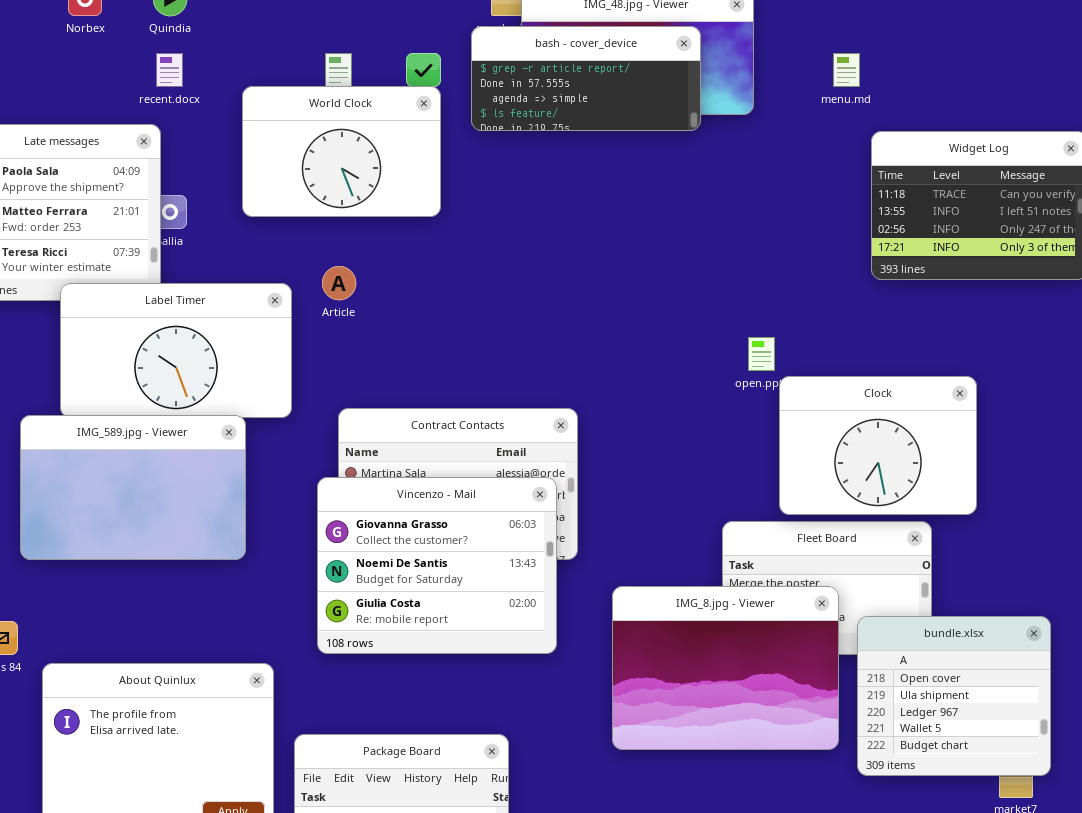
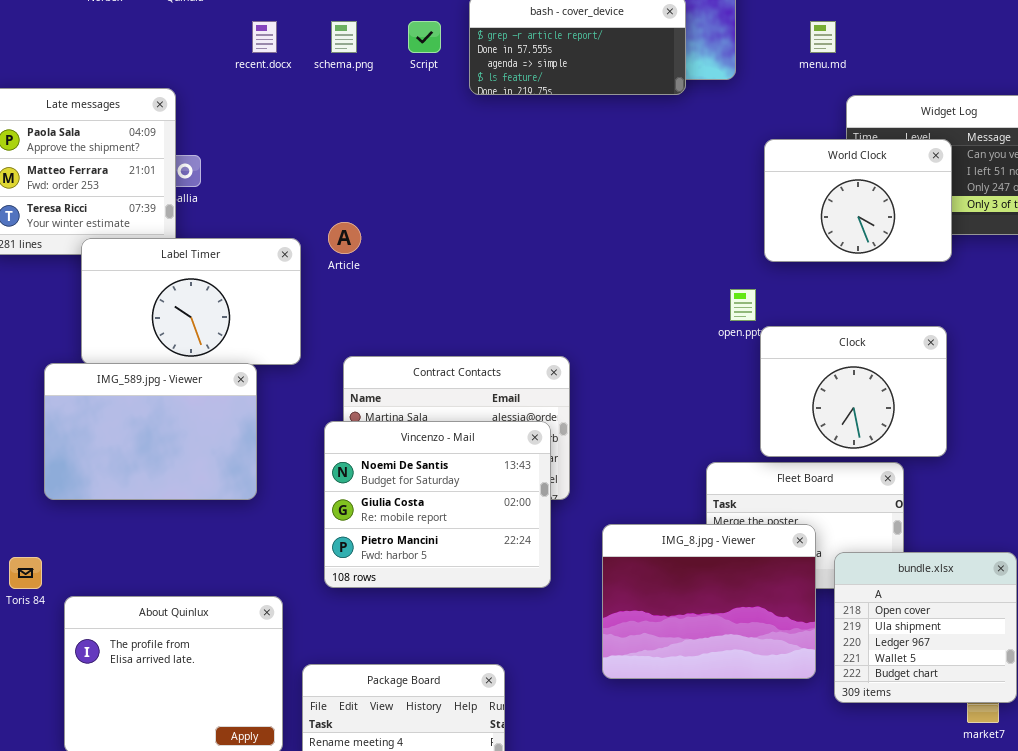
recent.docx: [156,53,183,87] -> [252,21,277,53], moved
World Clock: [242,86,441,217] -> [764,139,952,262], moved
Vincenzo - Mail: [317,477,557,654] -> [324,421,551,588], scrolled down 1 row

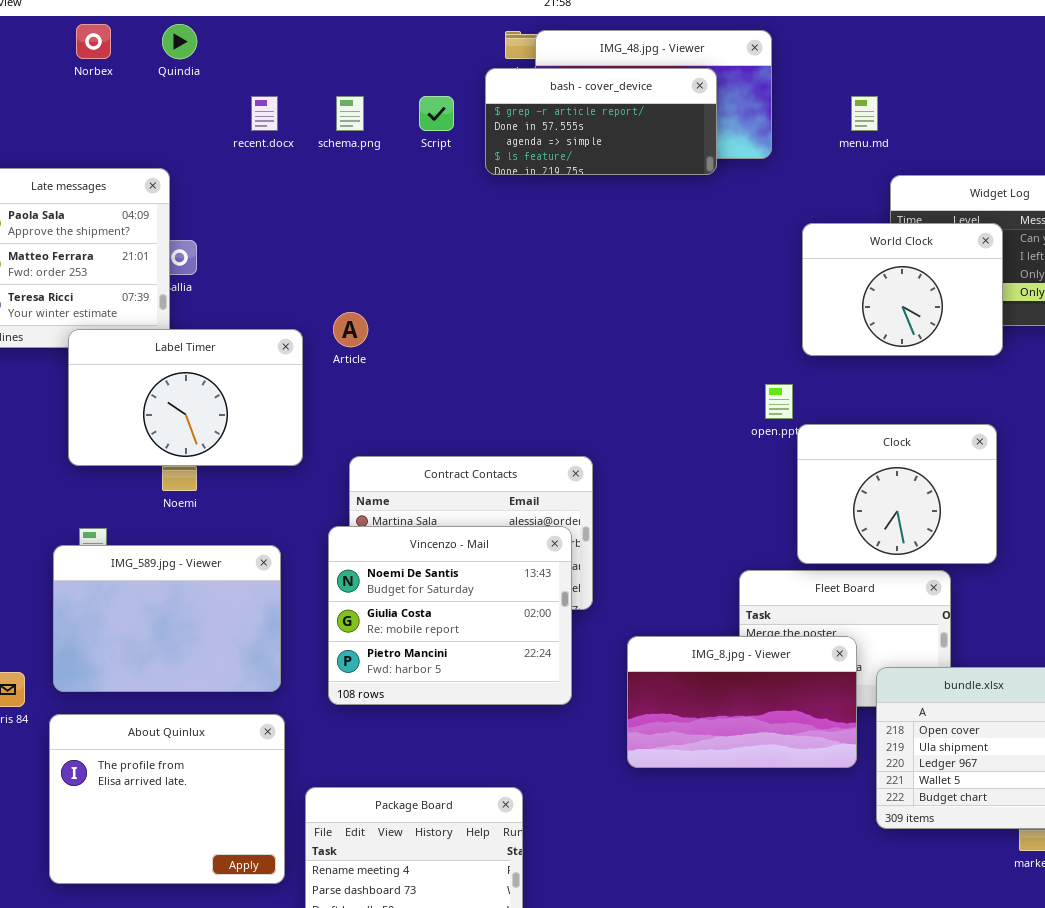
IMG_589.jpg - Viewer: [44,363,257,500] -> [53,545,281,692], moved
IMG_8.jpg - Viewer: [602,524,816,679] -> [627,636,857,768], resized

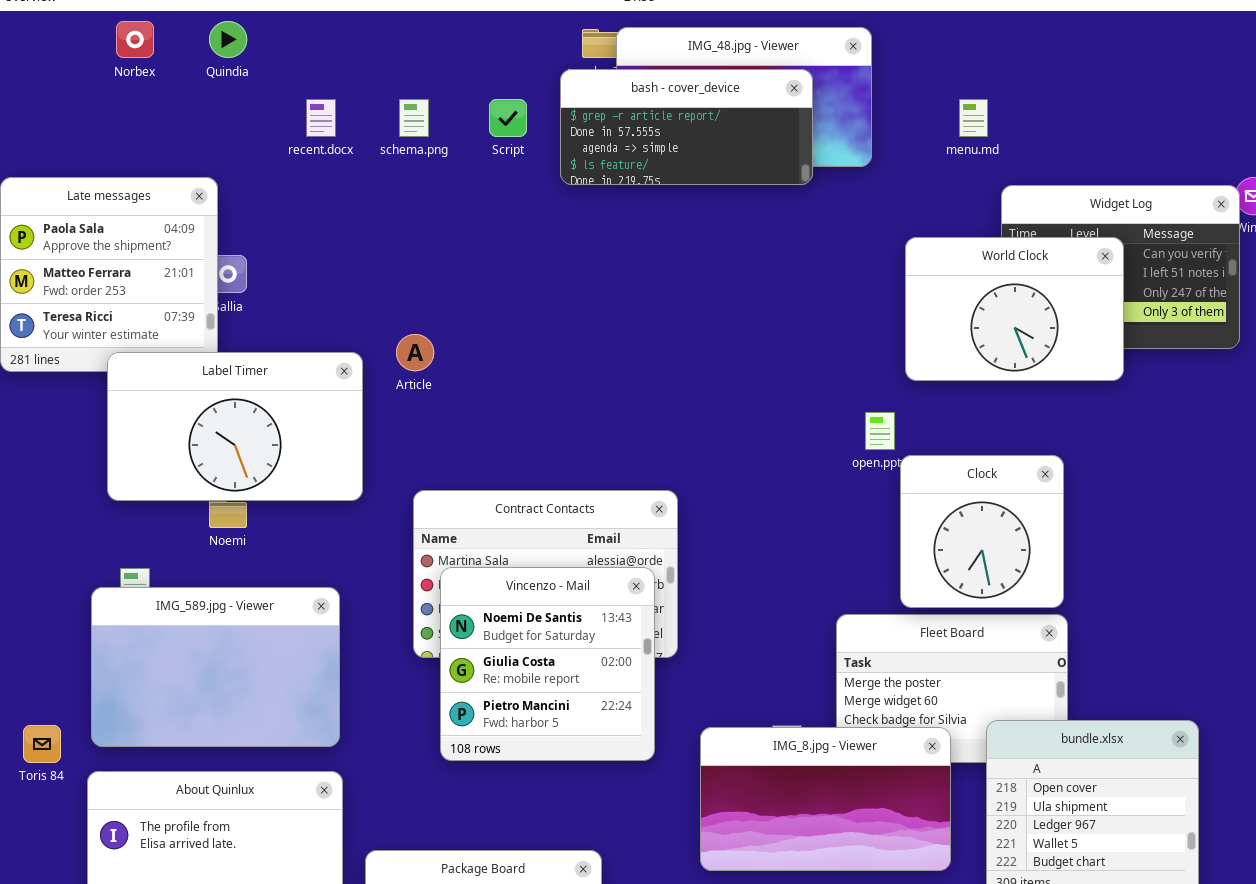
Clock: [797,424,997,564] -> [900,455,1064,608], resized
Vincenzo - Mail: [328,526,572,705] -> [440,567,655,761], resized
IMG_8.jpg - Viewer: [627,636,857,768] -> [700,727,951,871], moved

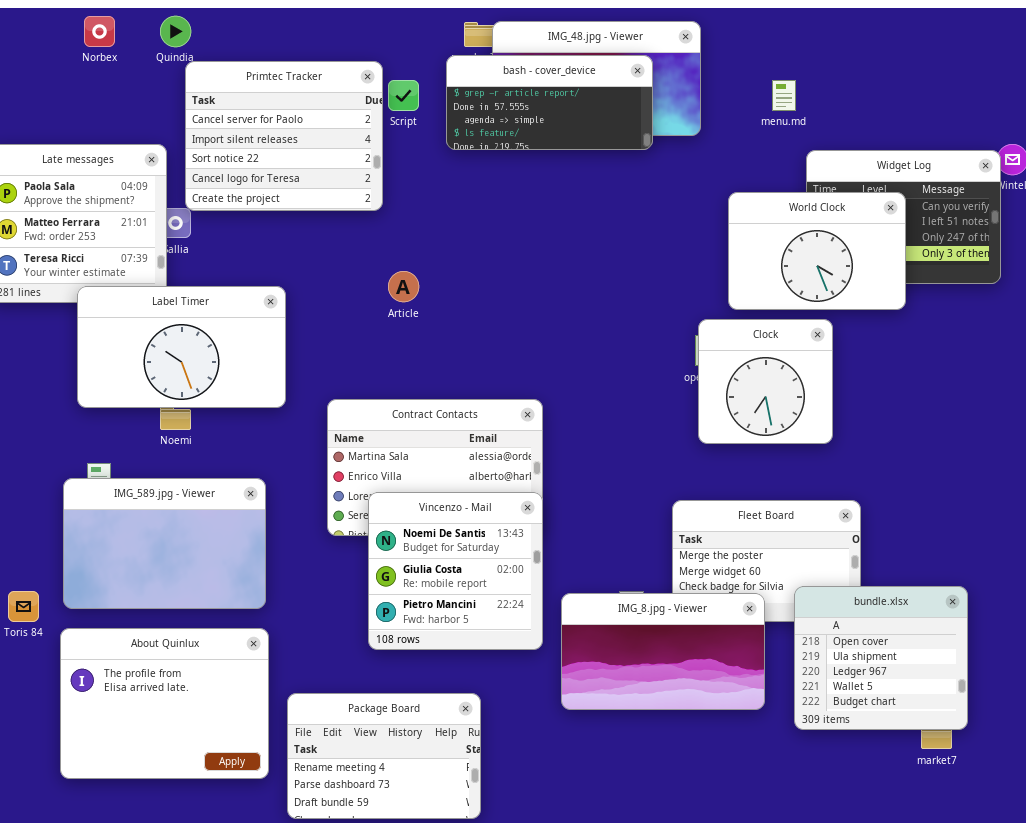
Primtec Tracker: none -> [185,61,383,211], opened
Article: [396,334,434,371] -> [388,271,419,302], moved
Clock: [900,455,1064,608] -> [698,319,833,444], moved
Vincenzo - Mail: [440,567,655,761] -> [368,492,543,650], moved

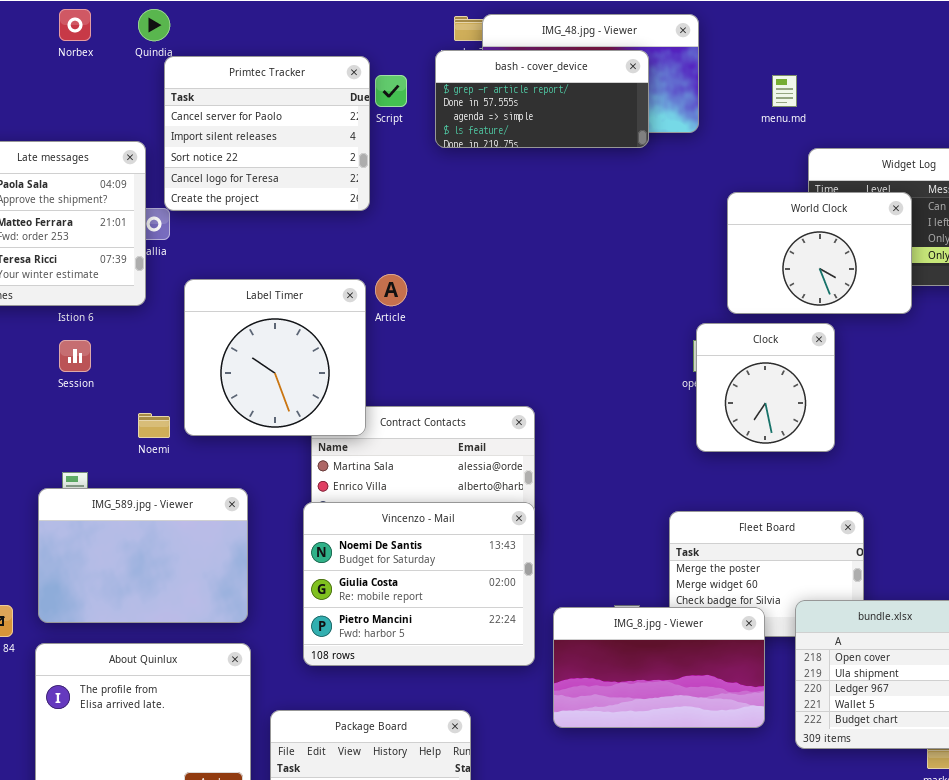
Label Timer: [77,286,286,408] -> [184,279,366,436], moved, resized
Vincenzo - Mail: [368,492,543,650] -> [303,502,535,666], resized

